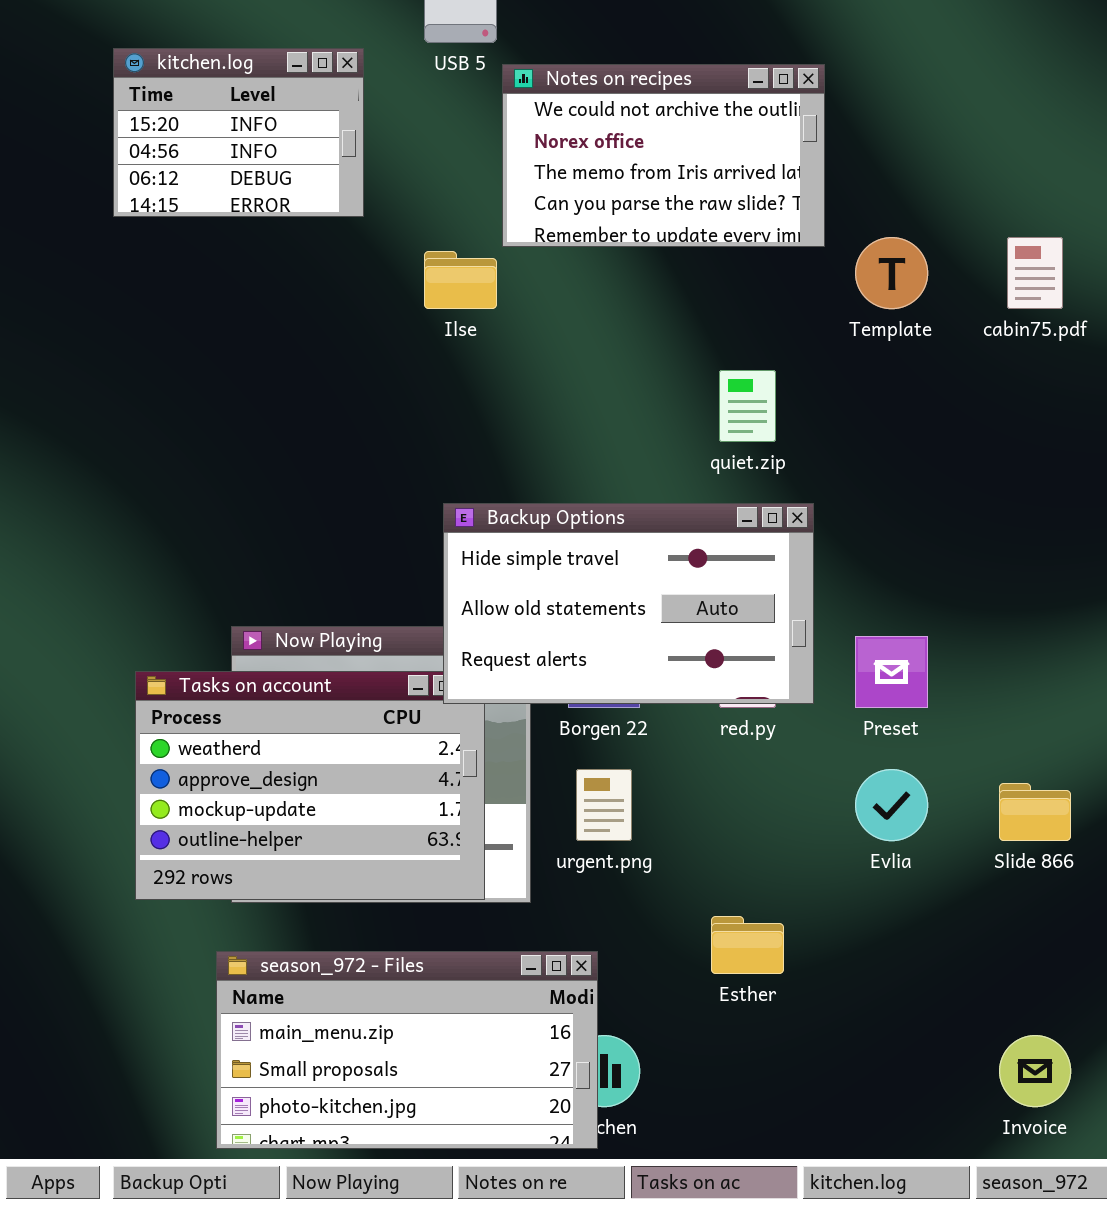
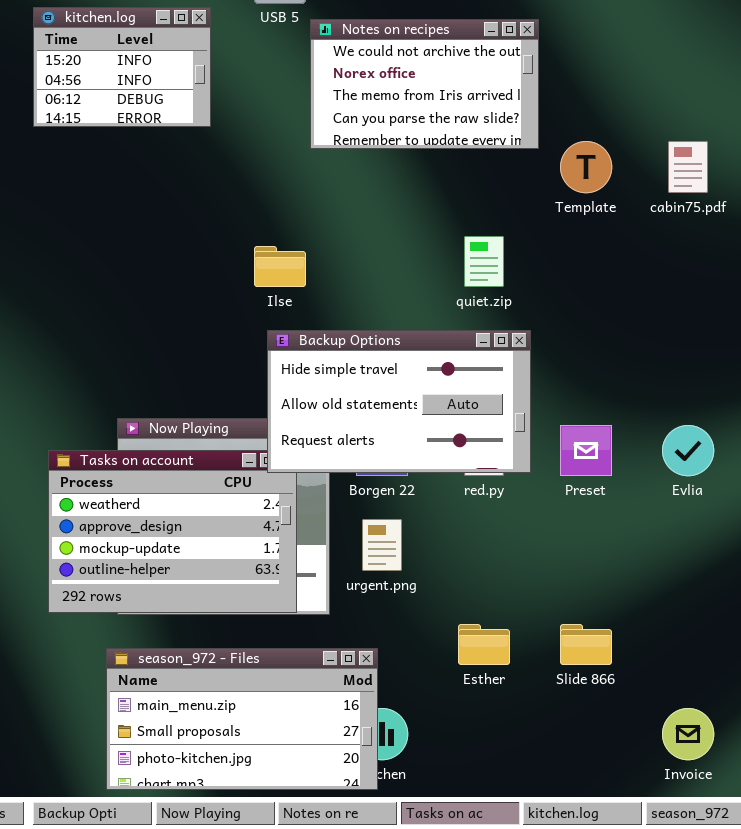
Ilse: [424,251,497,309] -> [254,246,306,287], moved
Evlia: [855,769,928,841] -> [662,425,714,476], moved
Slide 866: [999,783,1071,841] -> [560,624,612,665], moved

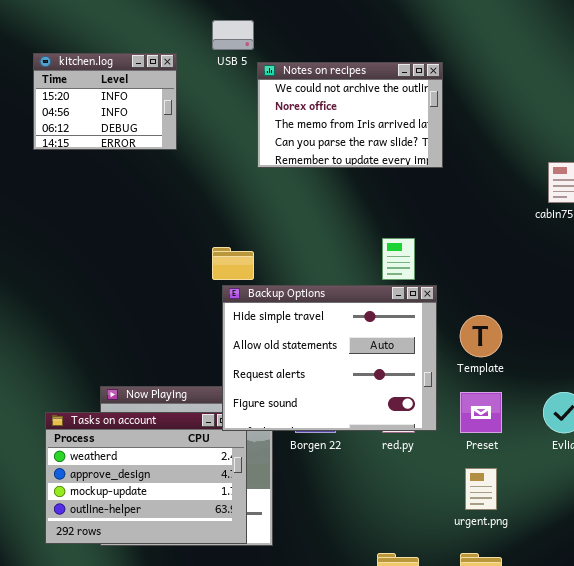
Template: [560,141,612,193] -> [460,315,502,357], moved
Backup Options: [267,330,531,473] -> [222,285,437,431], resized
urgent.png: [362,519,402,571] -> [465,468,497,510], moved

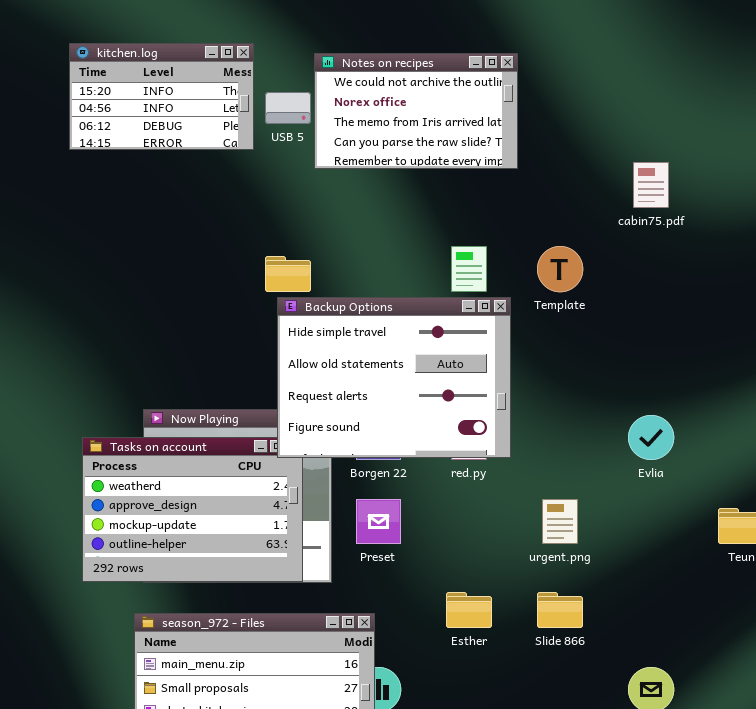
USB 5: [212,20,254,50] -> [265,92,311,124], moved
kitchen.log: [33,53,177,150] -> [69,43,254,150], resized
Template: [460,315,502,357] -> [537,246,583,292], moved
Preset: [460,392,502,433] -> [356,499,401,544], moved

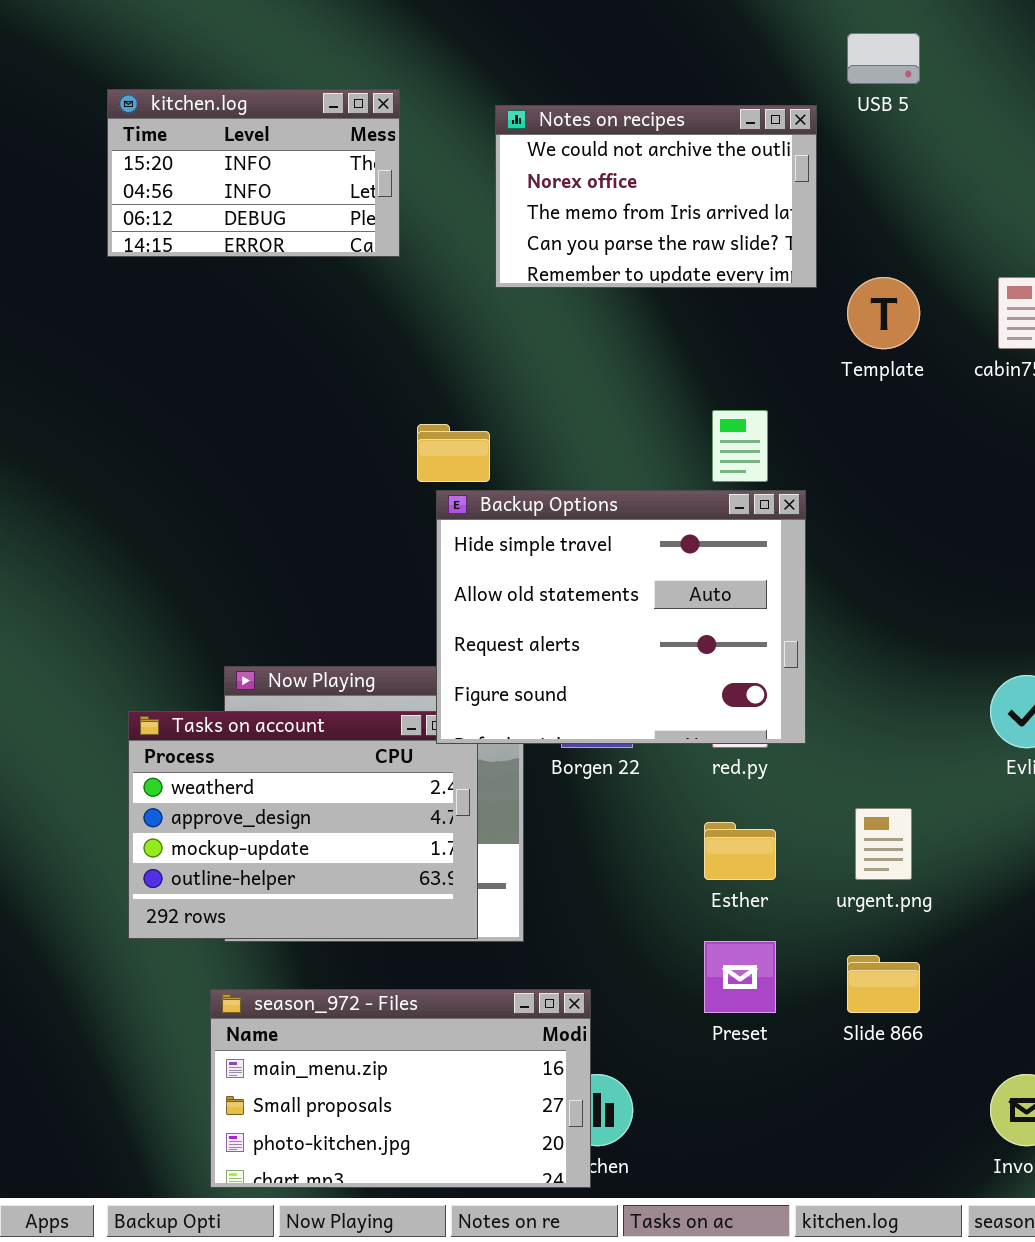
USB 5: [265,92,311,124] -> [847,33,920,84], moved
Template: [537,246,583,292] -> [847,277,920,349], moved
Preset: [356,499,401,544] -> [704,941,776,1013], moved
Esther: [446,592,492,628] -> [704,822,776,880], moved

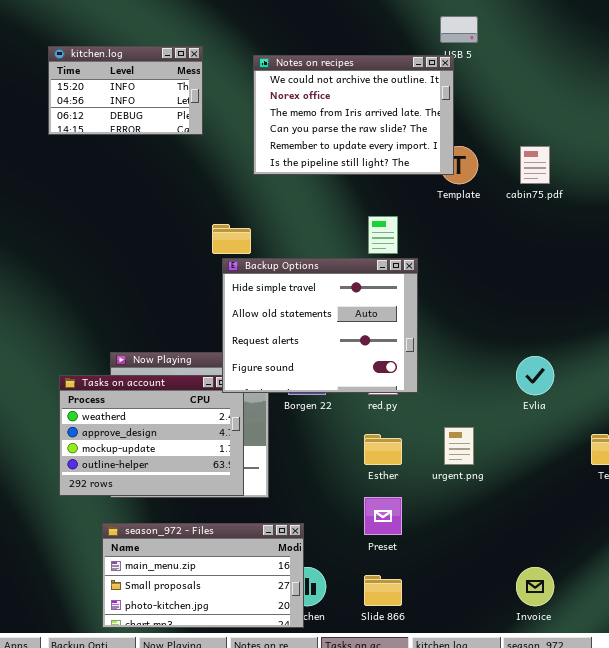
Notes on recipes: [495,105,817,288] -> [253,55,454,175], resized
Slide 866: [847,955,920,1013] -> [364,575,402,606], moved

